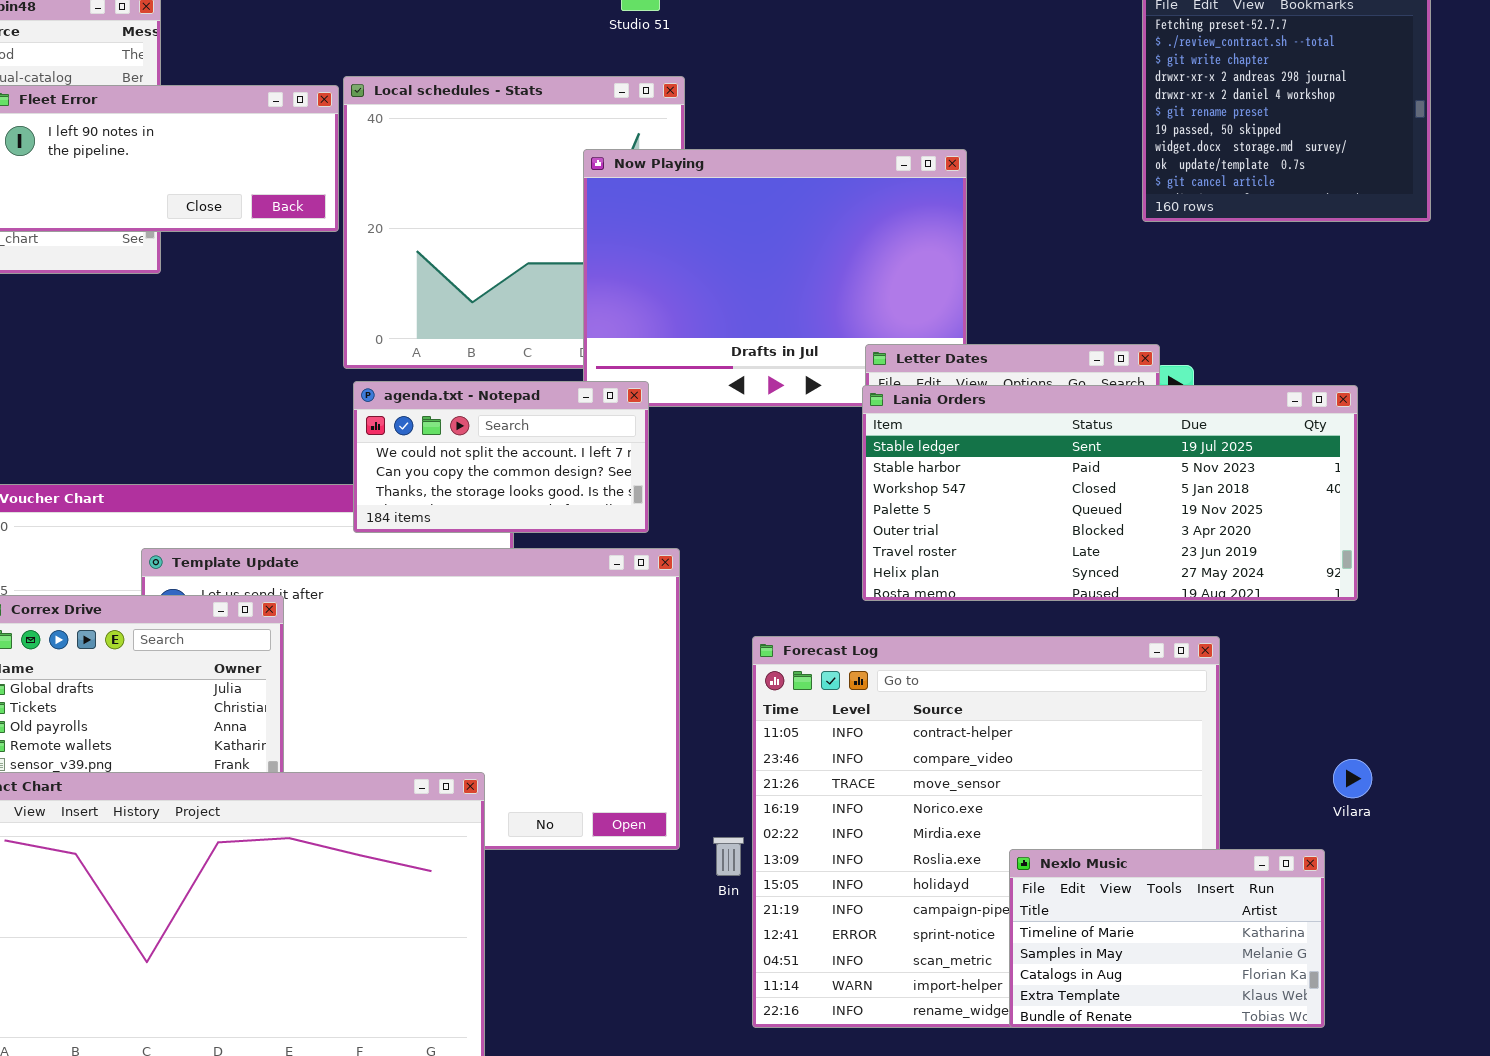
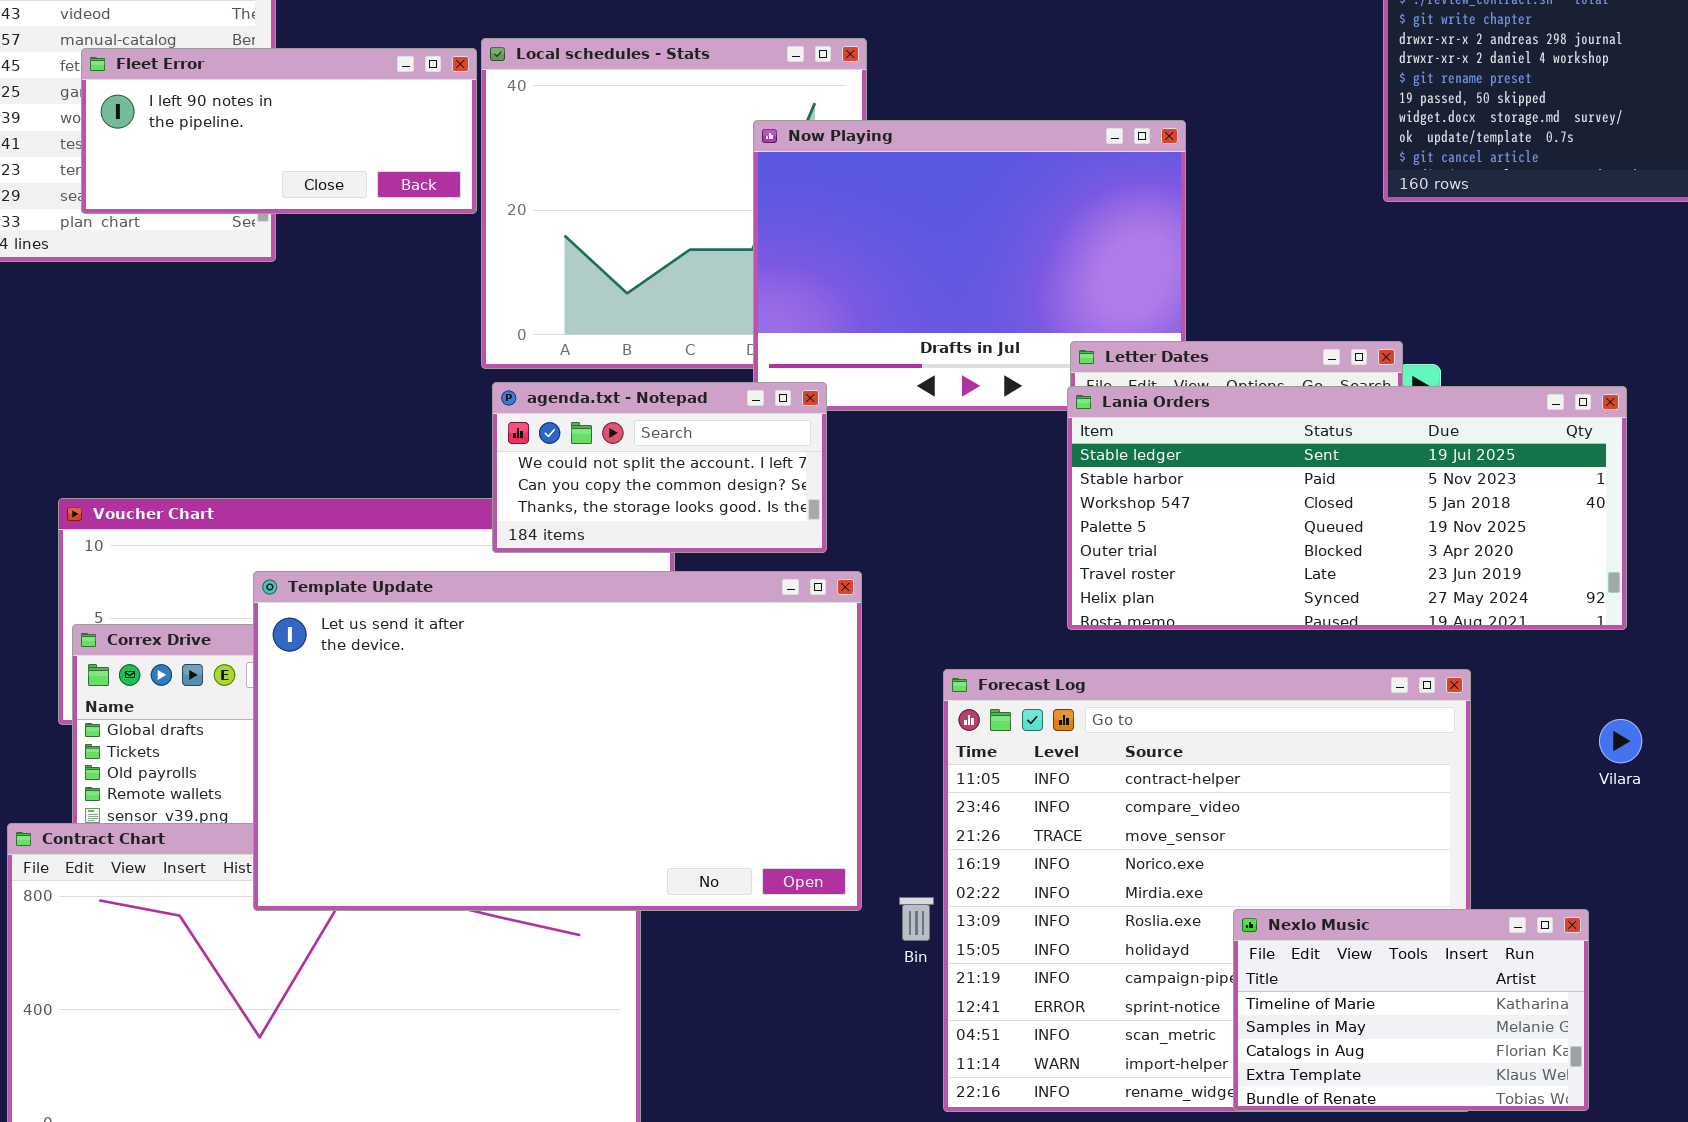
Template Update: [141,548,680,850] -> [253,571,862,911], raised
Vilara: [1333,759,1372,798] -> [1599,719,1642,763], moved

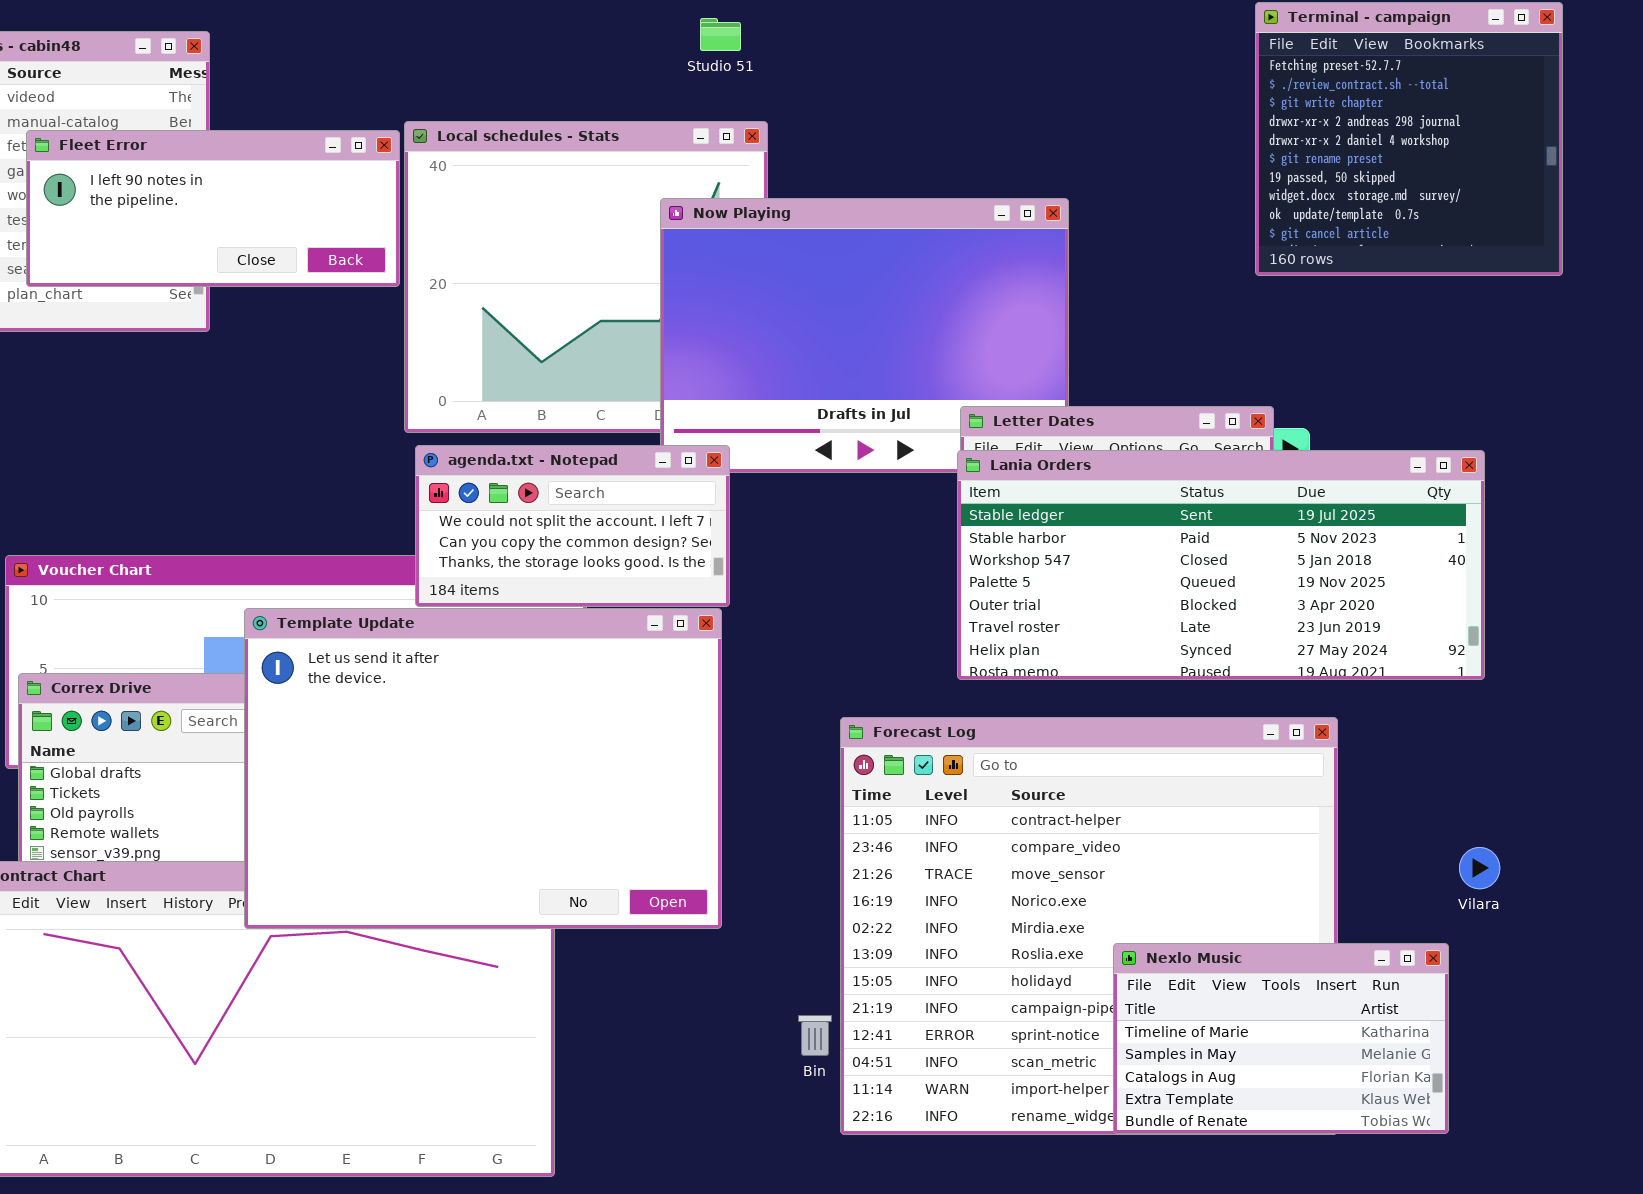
Template Update: [253,571,862,911] -> [244,608,722,929], moved, resized
Vilara: [1599,719,1642,763] -> [1459,847,1500,889], moved
Bin: [899,897,934,941] -> [798,1015,832,1056], moved

